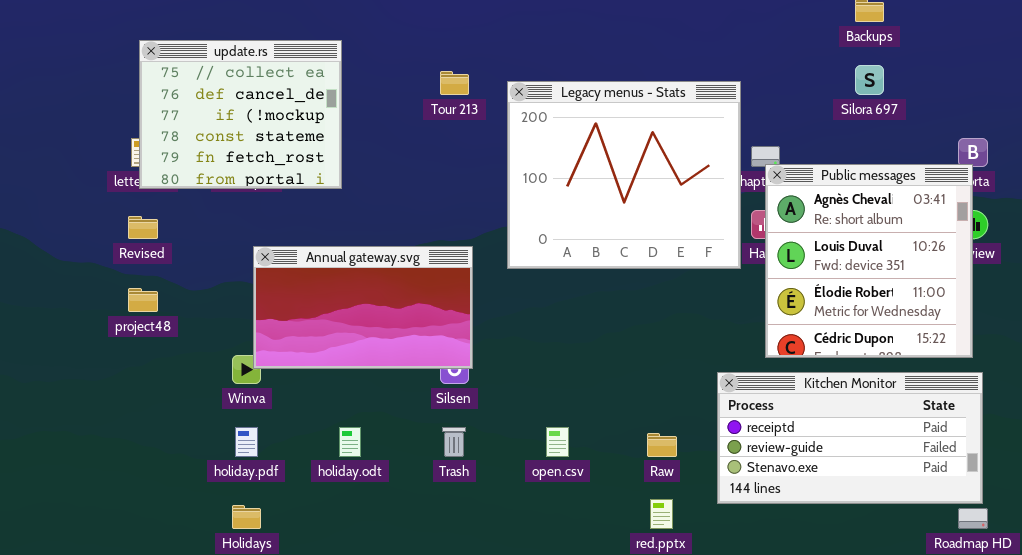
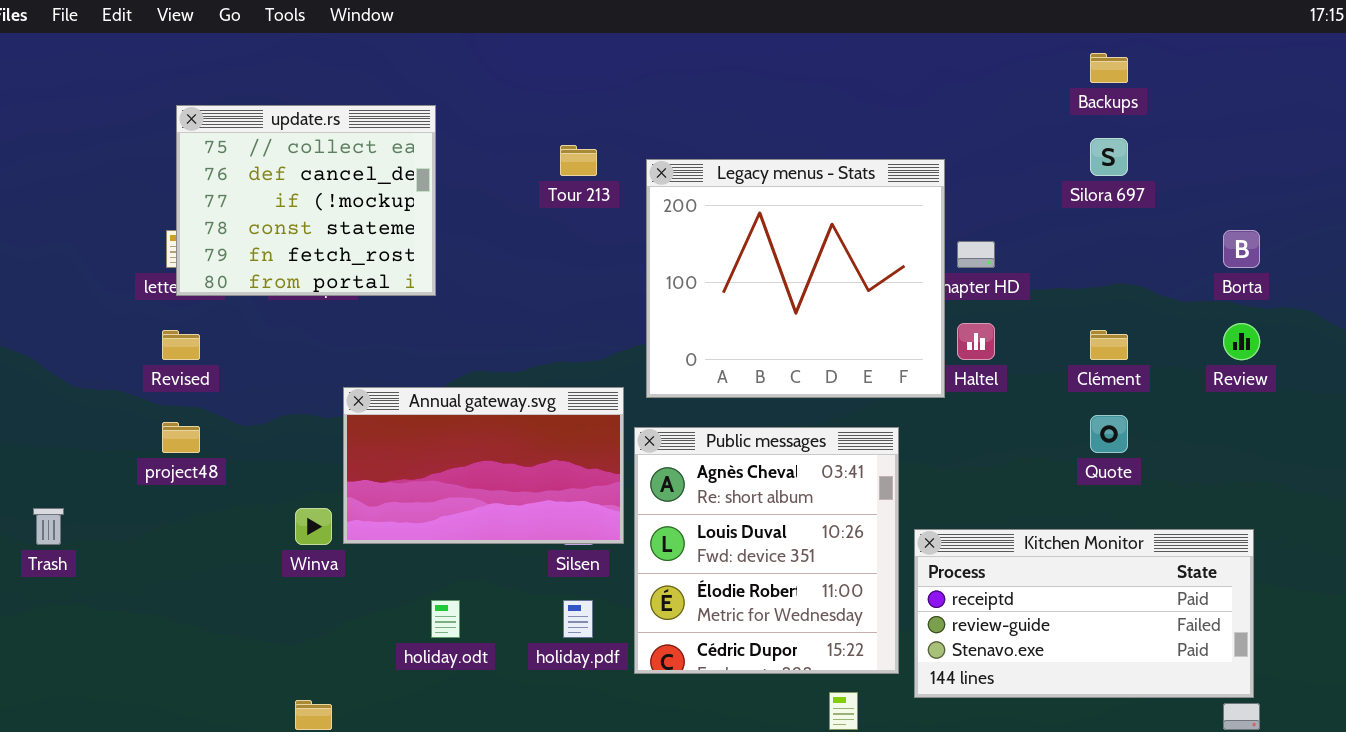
Public messages: [765,164,973,358] -> [634,427,899,674], moved
Annual gateway.svg: [253,246,473,369] -> [343,387,624,544], moved
holiday.pdf: [235,427,258,457] -> [563,600,593,638], moved
Trash: [442,427,466,457] -> [33,508,64,545], moved

